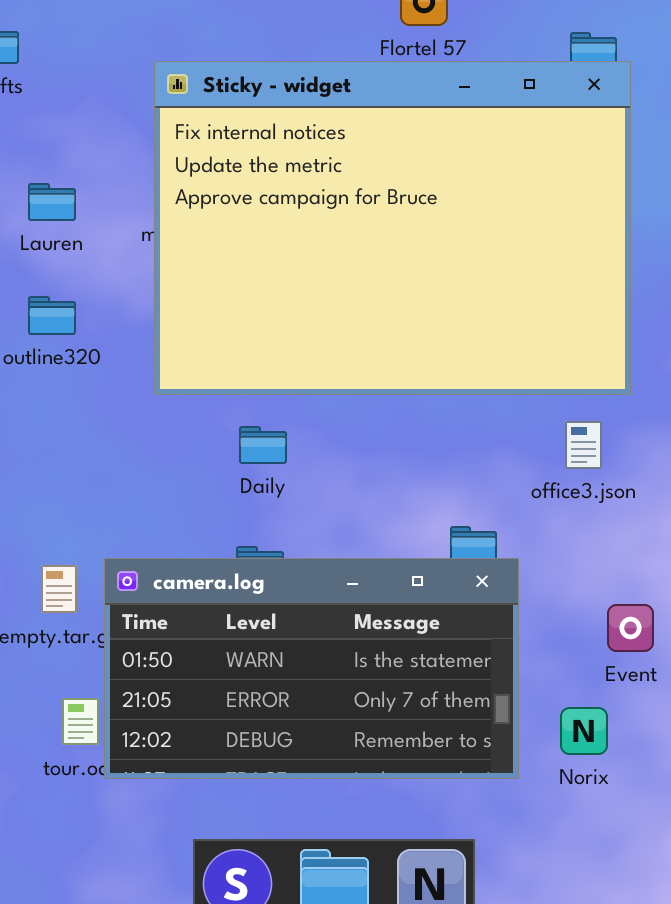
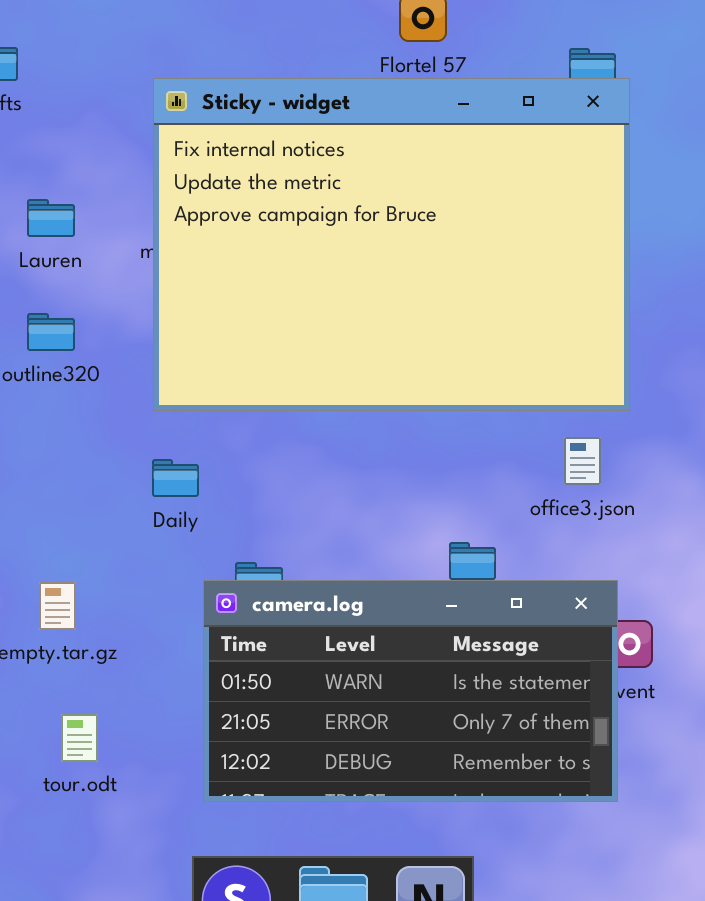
Daily: [239,426,287,464] -> [152,459,199,497], moved
camera.log: [104,558,519,779] -> [203,580,618,802], moved

